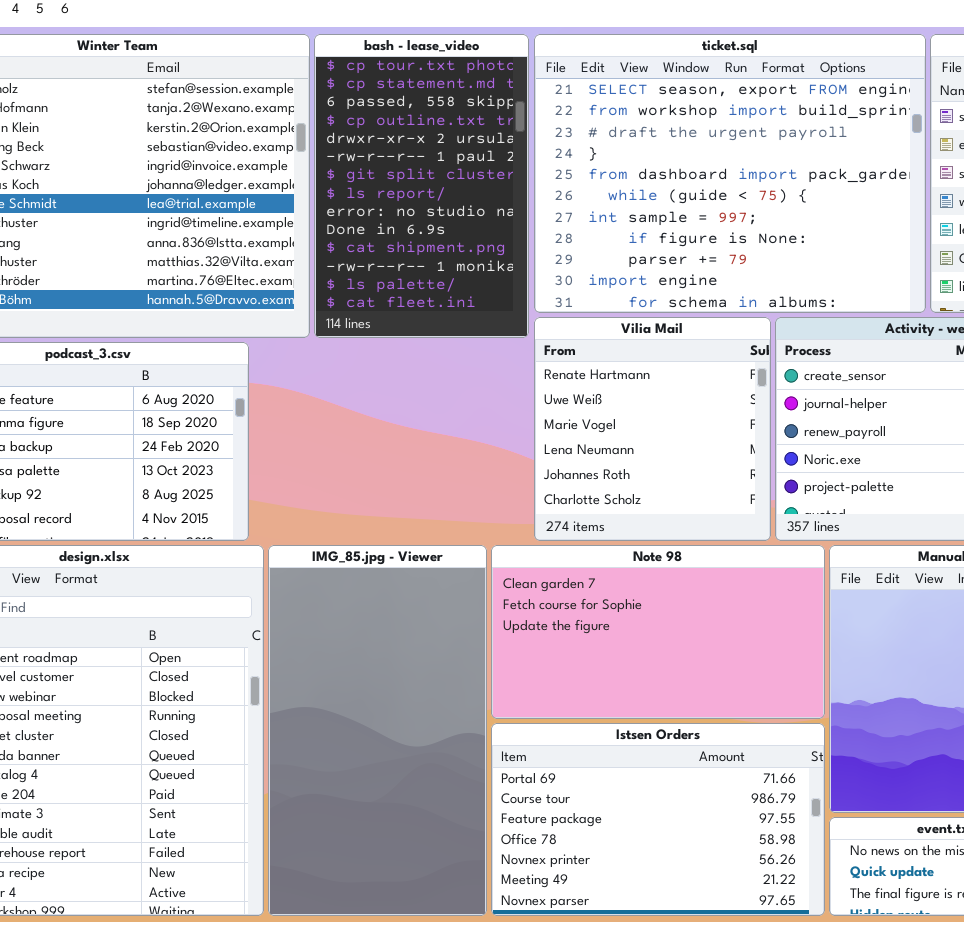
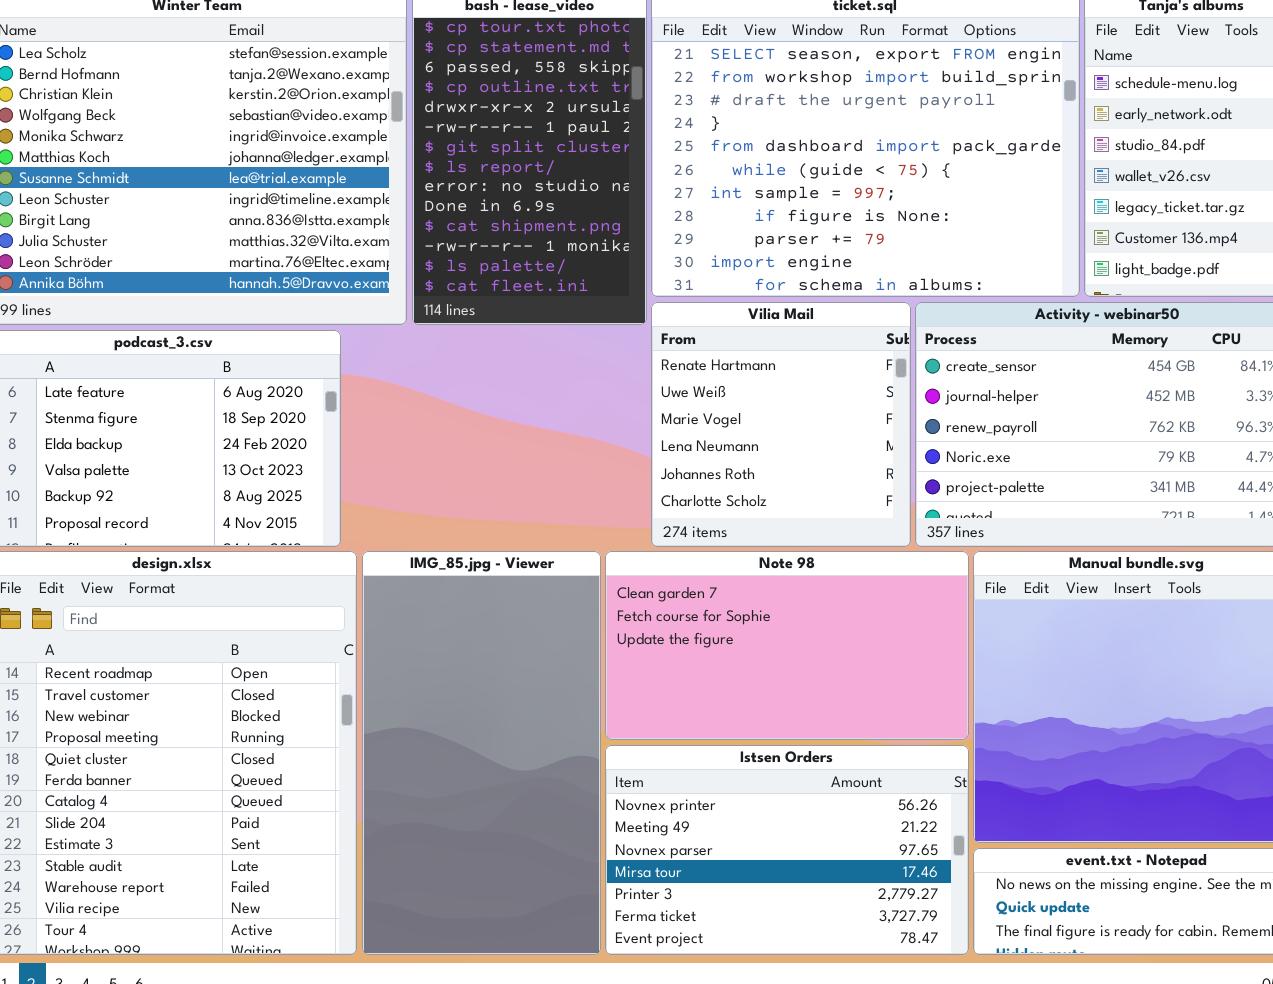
Istsen Orders: [491,723,825,916] -> [605,745,969,955], scrolled down 4 rows

